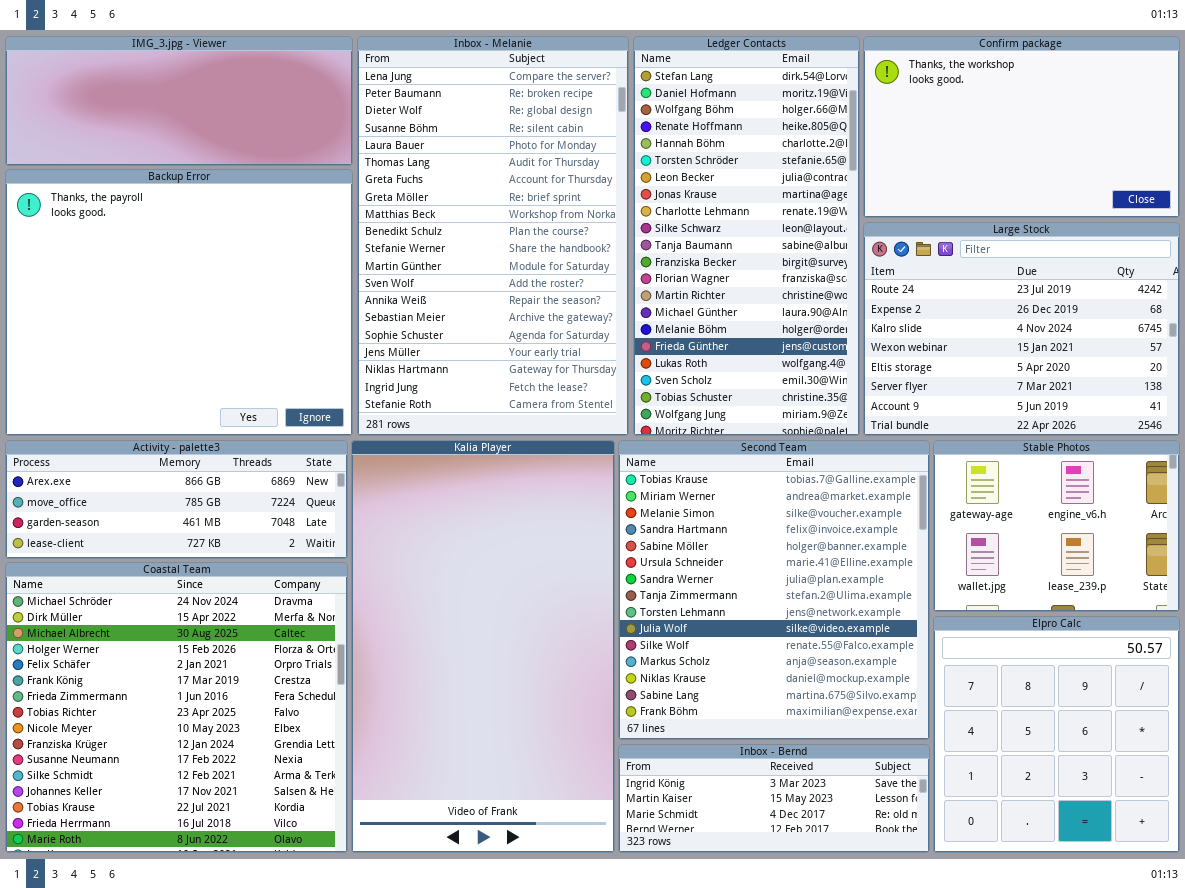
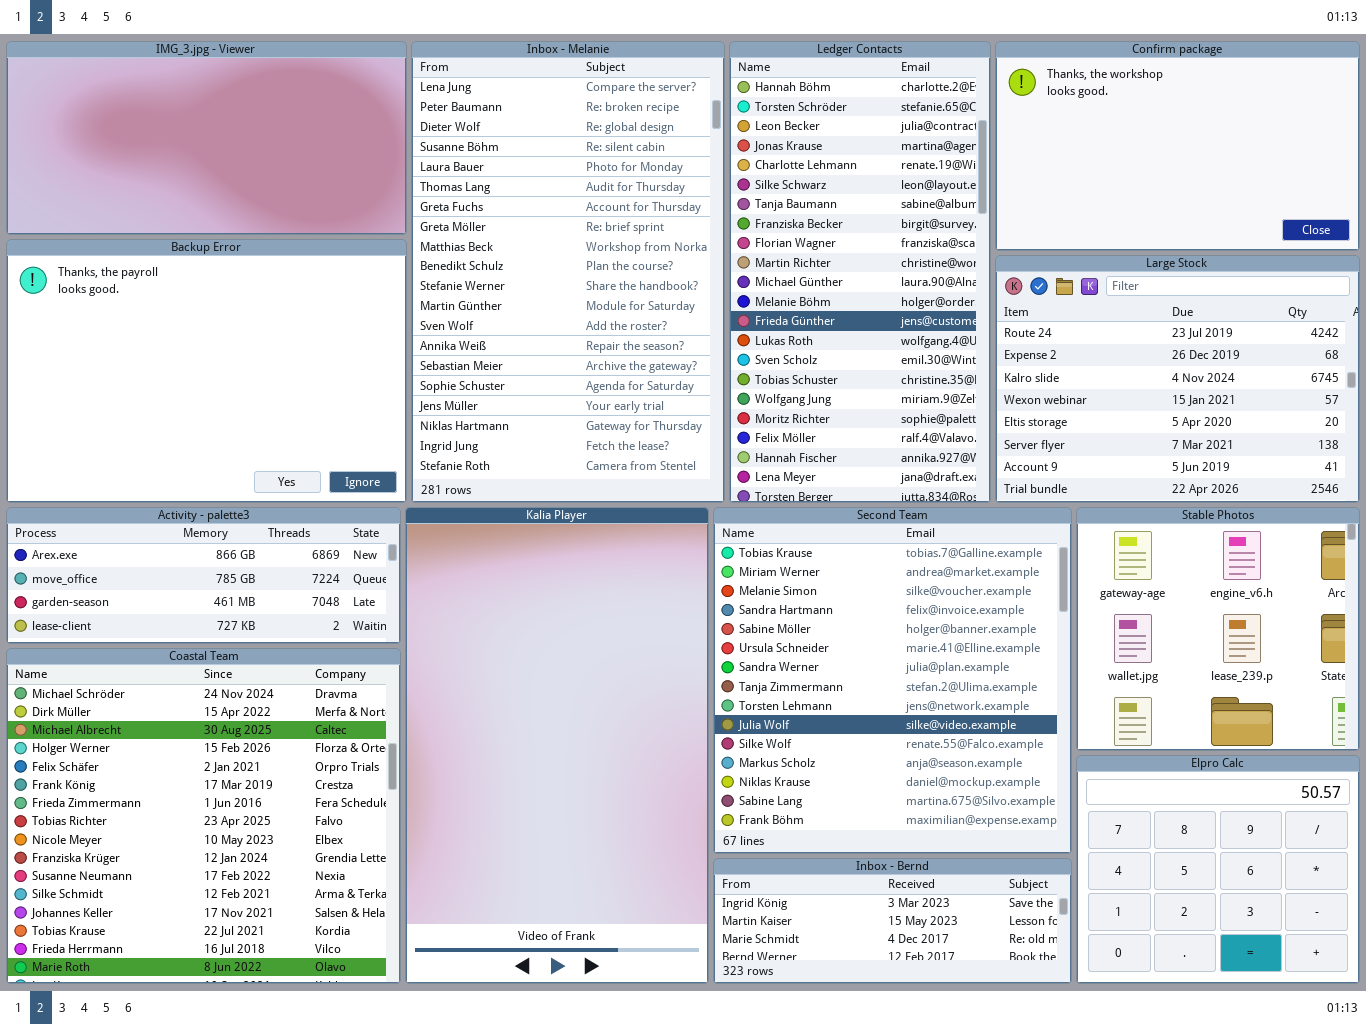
IMG_3.jpg - Viewer: [5,36,353,166] -> [6,41,407,235], resized
Ledger Contacts: [633,36,860,436] -> [729,41,991,503], scrolled down 4 rows
Backup Error: [5,169,353,436] -> [6,239,407,503], resized
Stable Photos: [933,440,1180,612] -> [1076,507,1360,751], resized
Elpro Calc: [933,616,1180,853] -> [1076,755,1360,984], resized

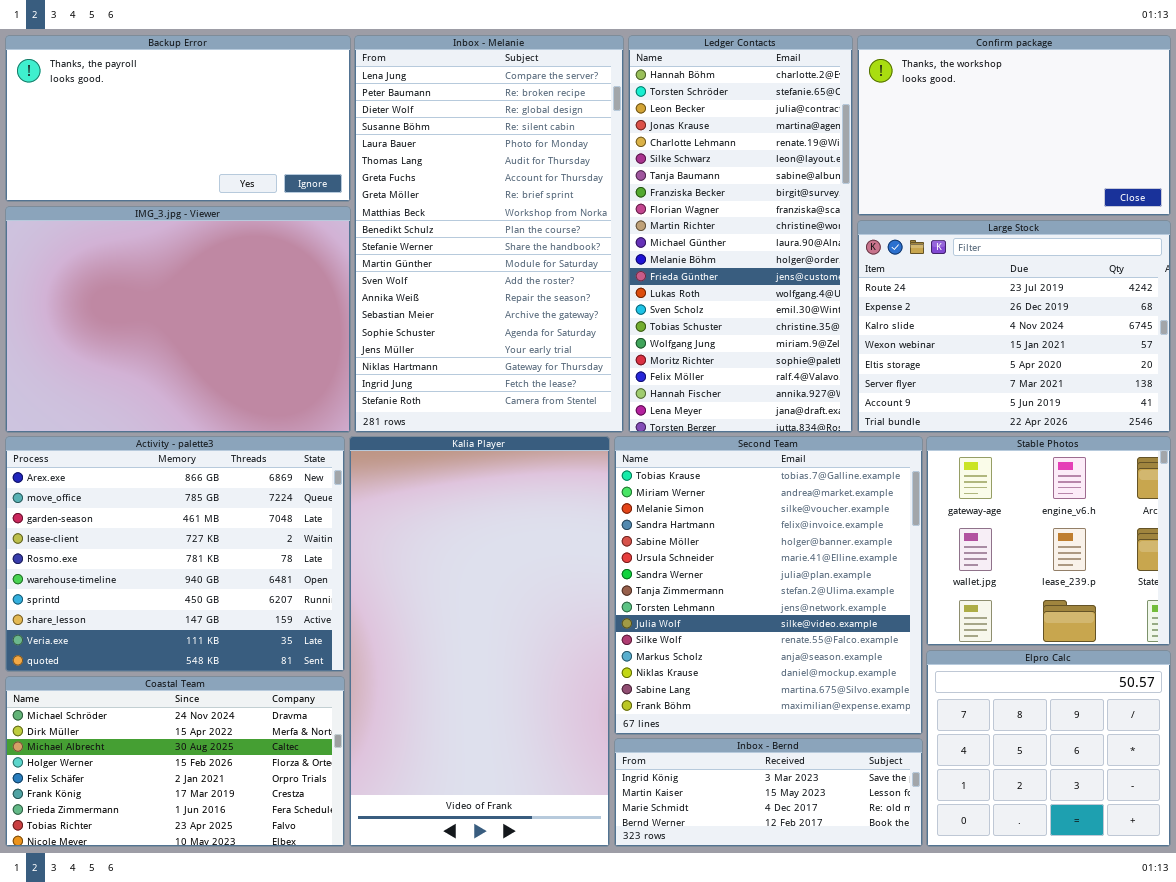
IMG_3.jpg - Viewer: [6,41,407,235] -> [5,206,351,433], moved, resized
Backup Error: [6,239,407,503] -> [5,35,351,202], moved, resized
Activity - palette3: [6,507,401,644] -> [5,436,345,672], resized
Coastal Team: [6,648,401,984] -> [5,676,345,847], resized

